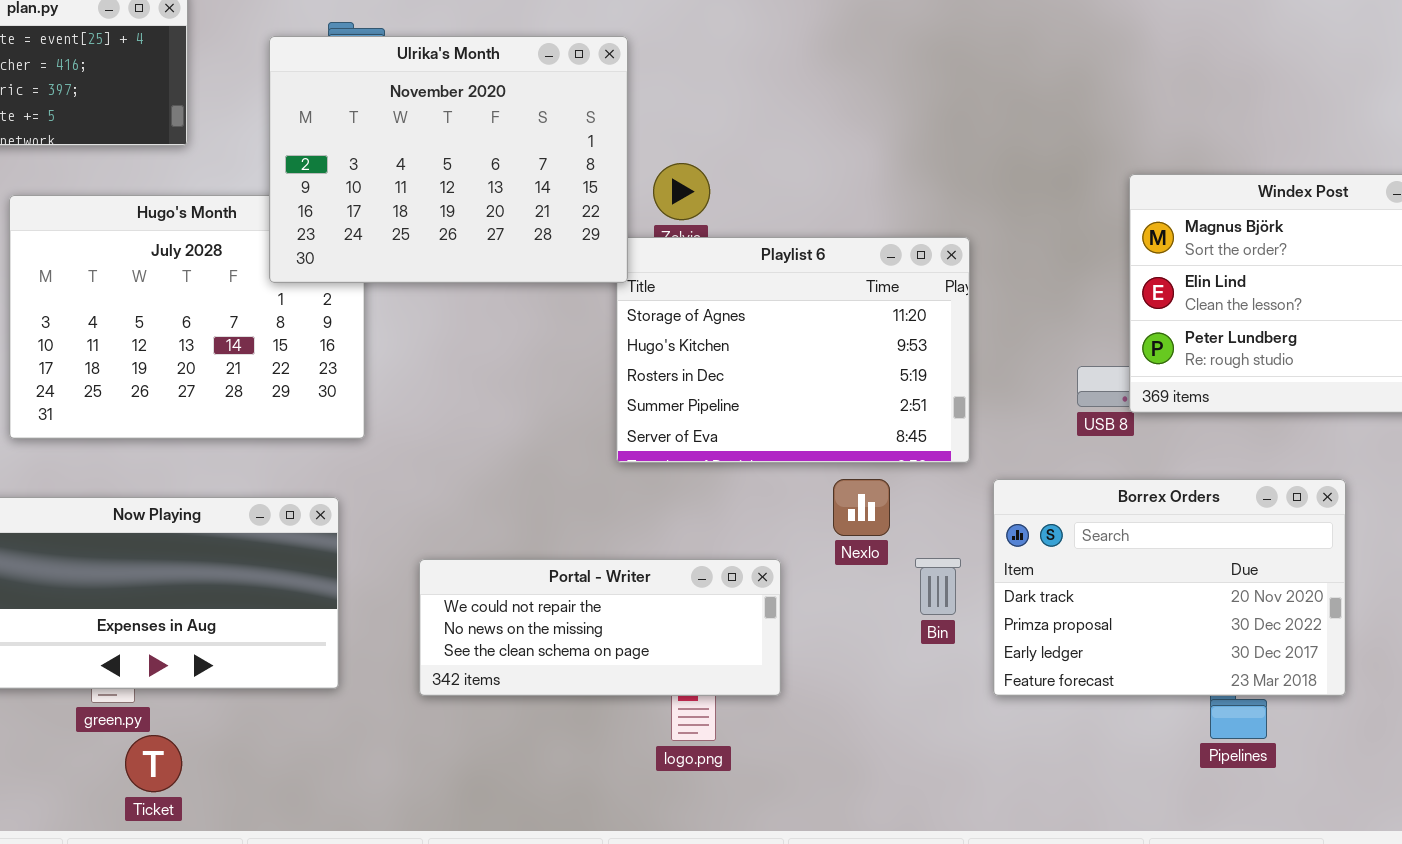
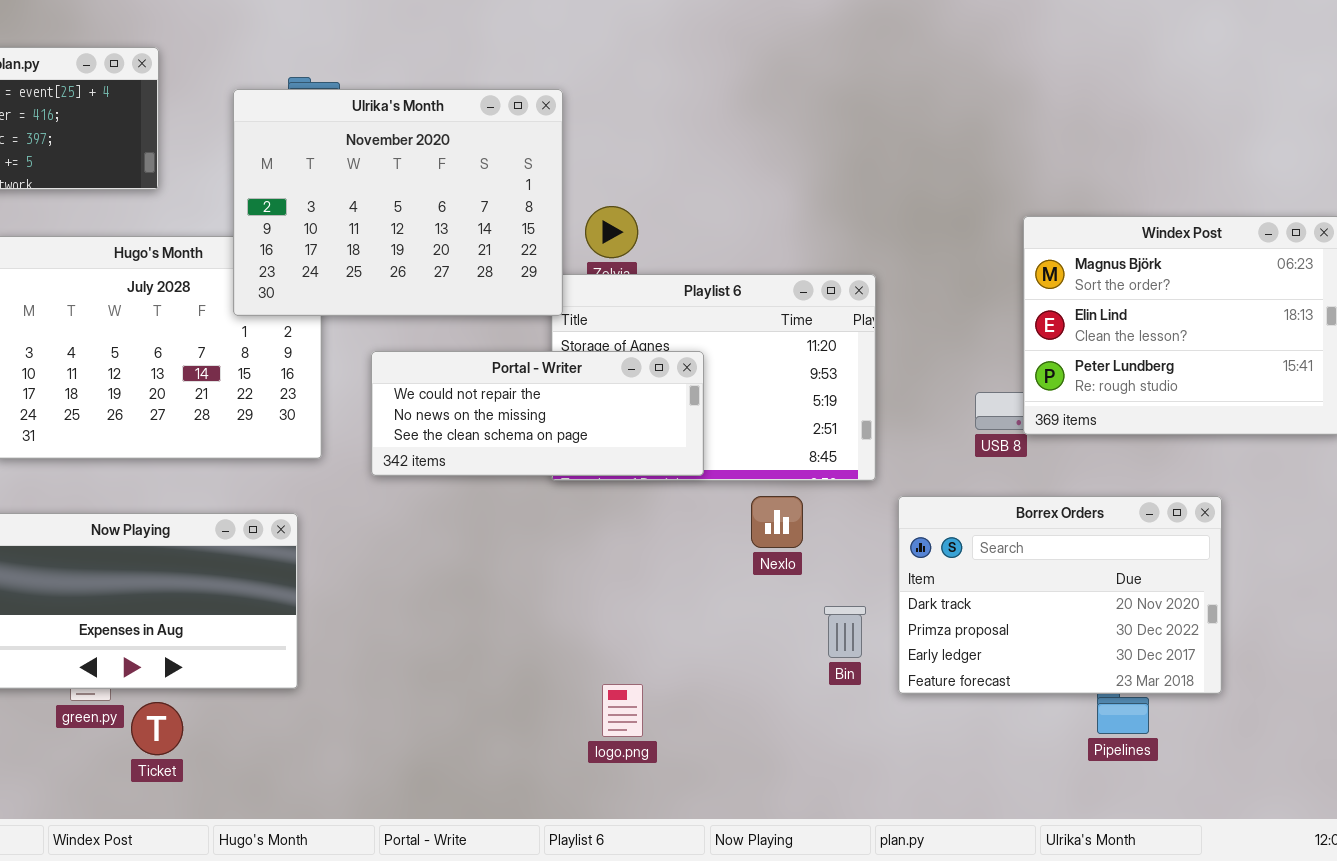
Bin: [915,558,961,615] -> [824,606,866,658], moved
Portal - Writer: [419,559,781,696] -> [371,351,704,476], moved
Ticket: [125,735,182,792] -> [131,702,183,755], moved

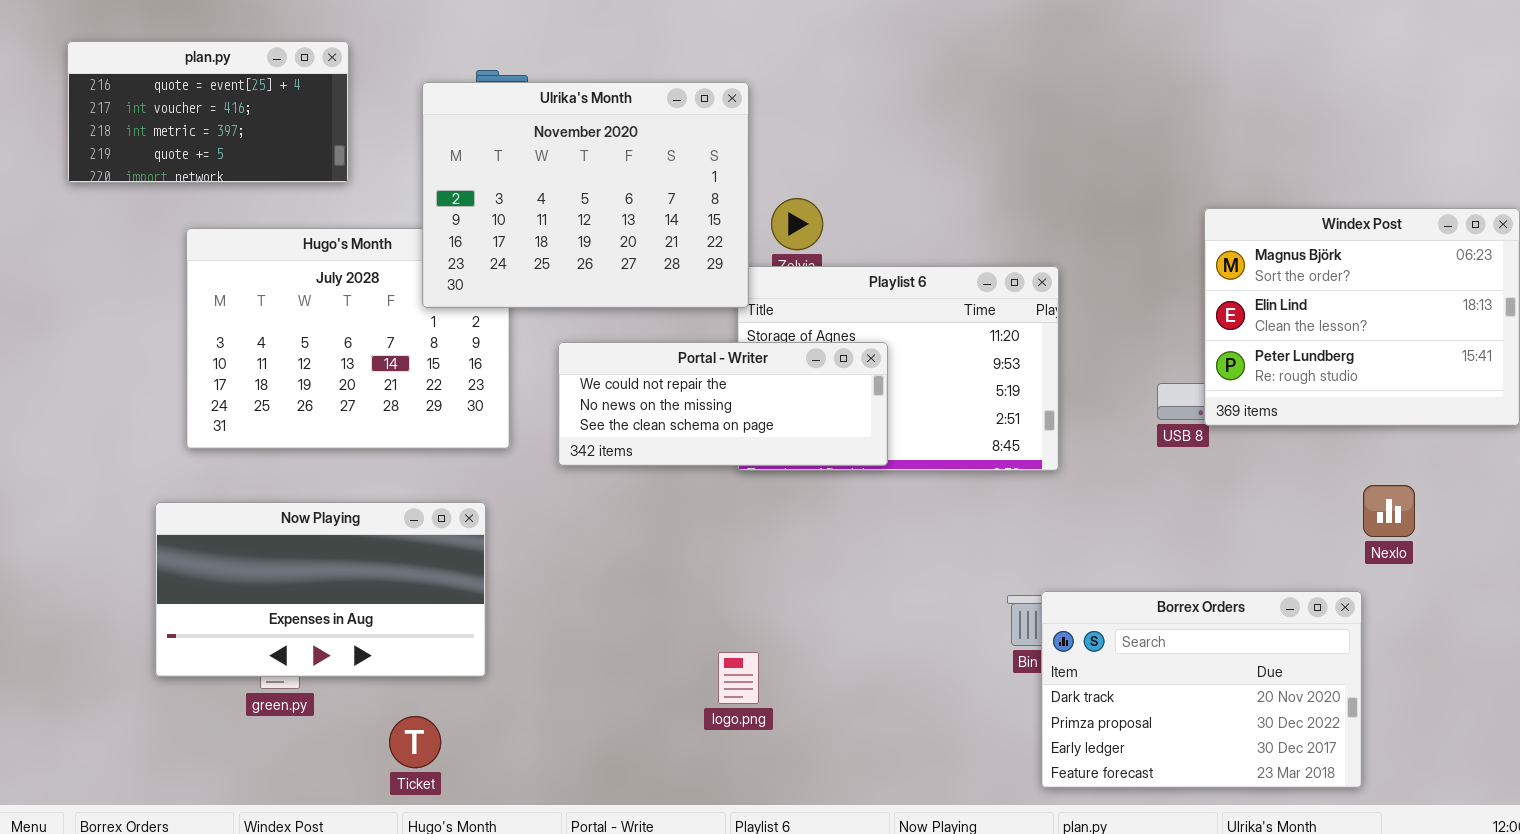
Nexlo: [751,496,803,548] -> [1363,485,1415,537], moved
Borrex Orders: [898,496,1222,694] -> [1041,591,1362,788], moved
logo.png: [602,684,643,737] -> [718,652,759,704], moved
Ticket: [131,702,183,755] -> [389,716,441,768], moved

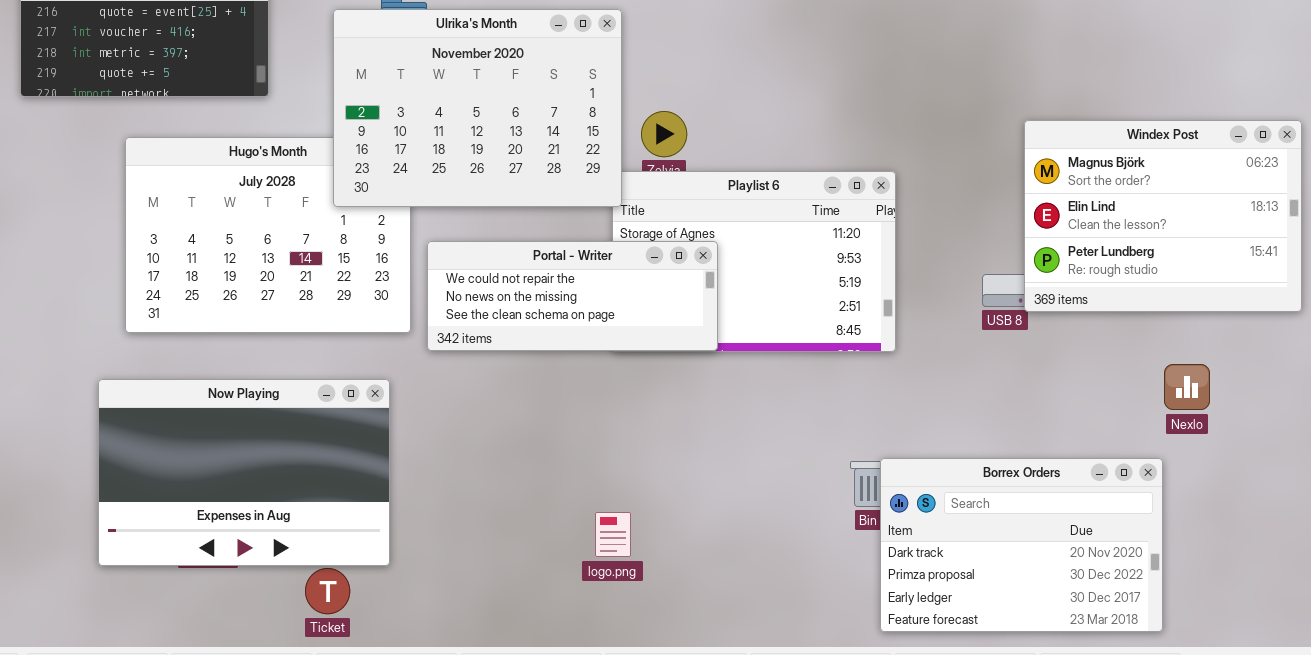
Portal - Writer: [558,342,888,466] -> [427,241,718,351], moved
Now Playing: [155,502,486,677] -> [98,379,390,566], resized

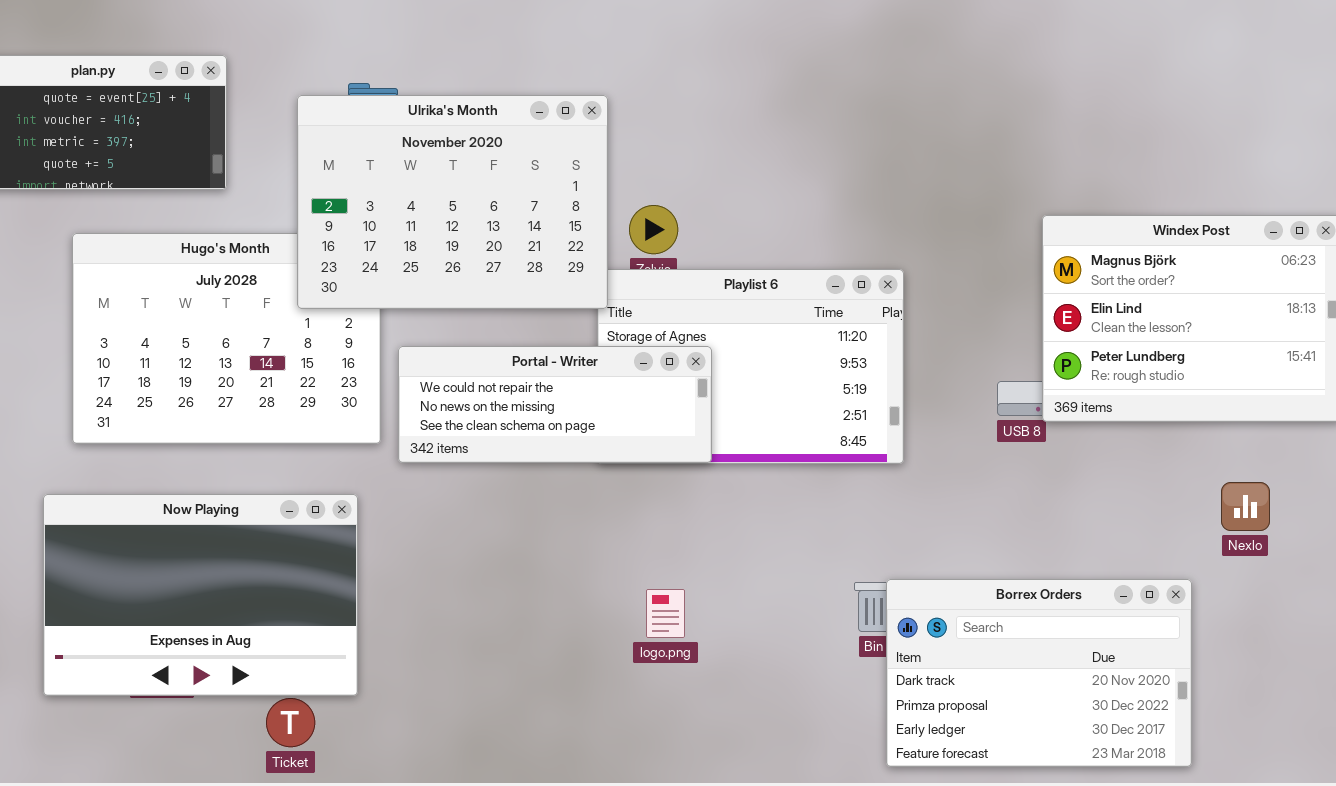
Nexlo: [1164,364,1210,410] -> [1221,482,1270,531], moved
logo.png: [595,512,631,557] -> [646,589,685,638], moved

